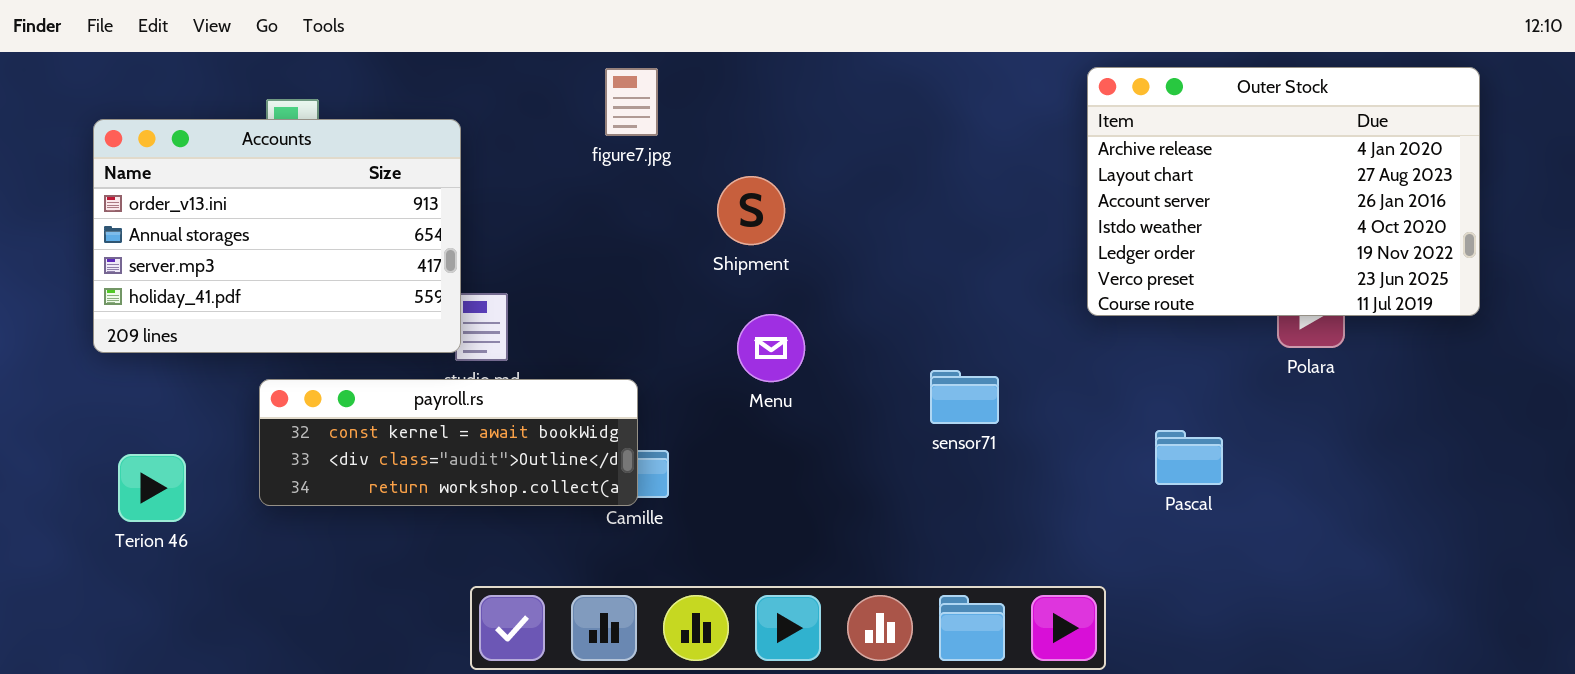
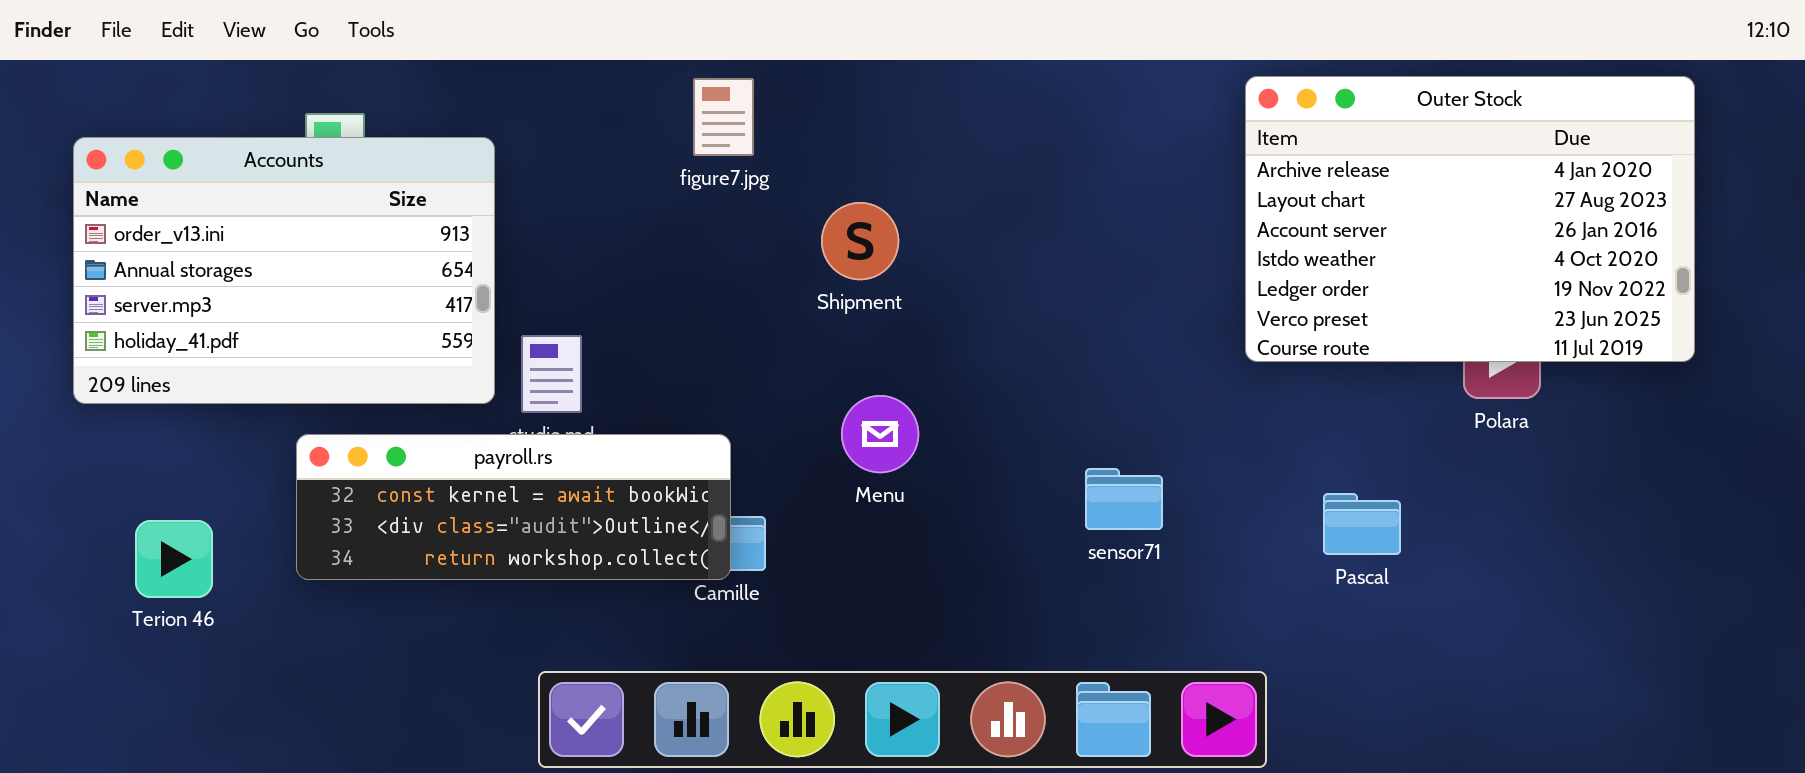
Accounts: [93,119,461,353] -> [73,137,495,404], moved
Menu: [737,314,805,382] -> [841,395,919,473], moved
sensor71: [930,370,999,424] -> [1085,468,1163,530], moved

